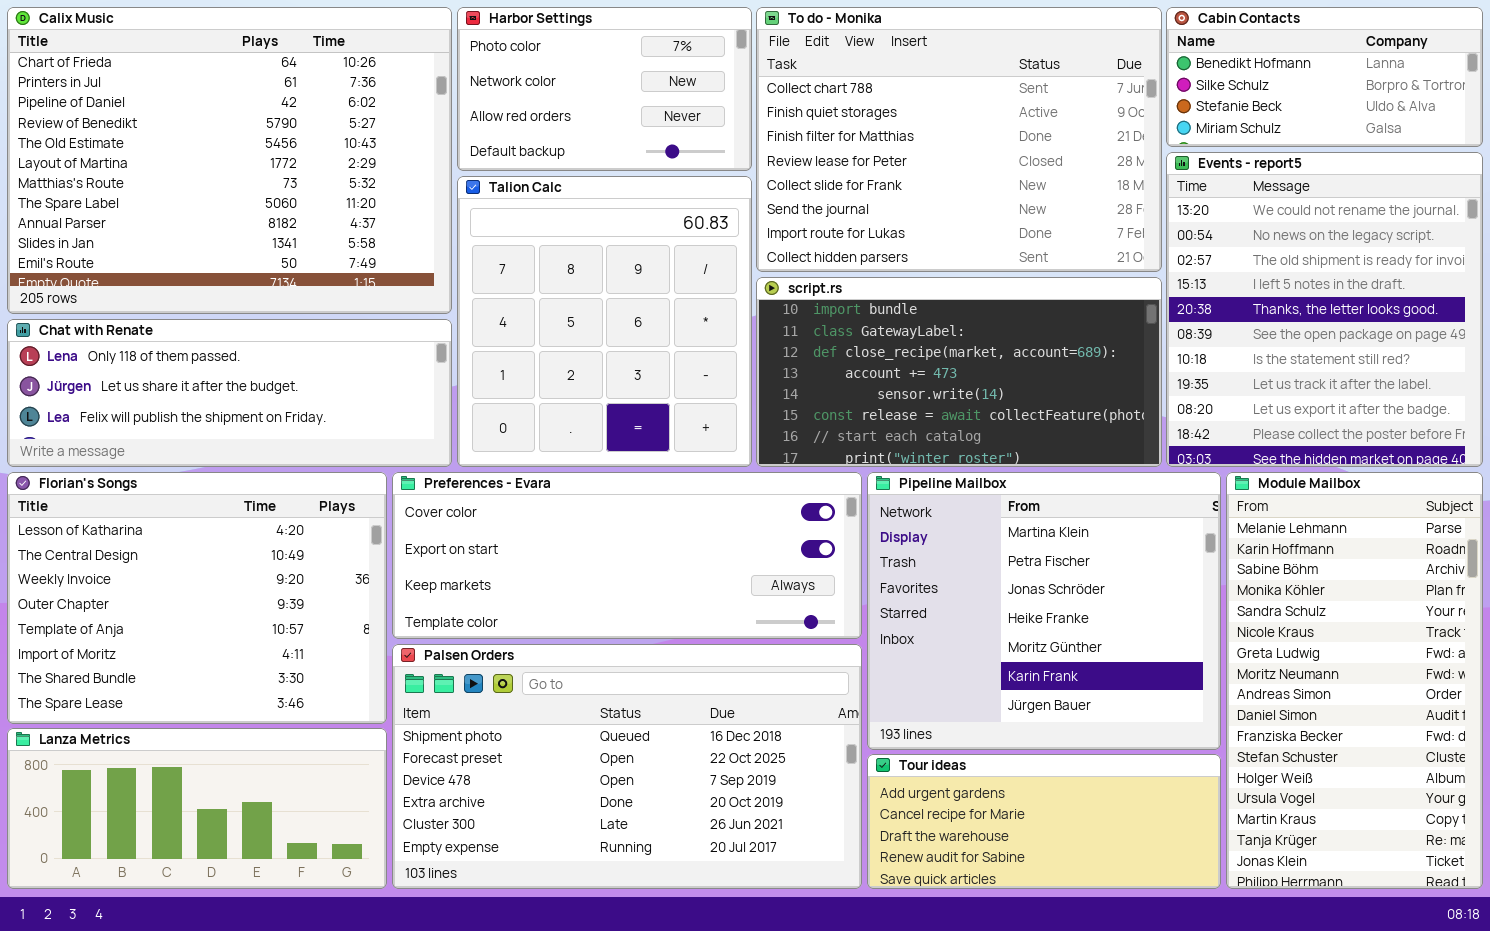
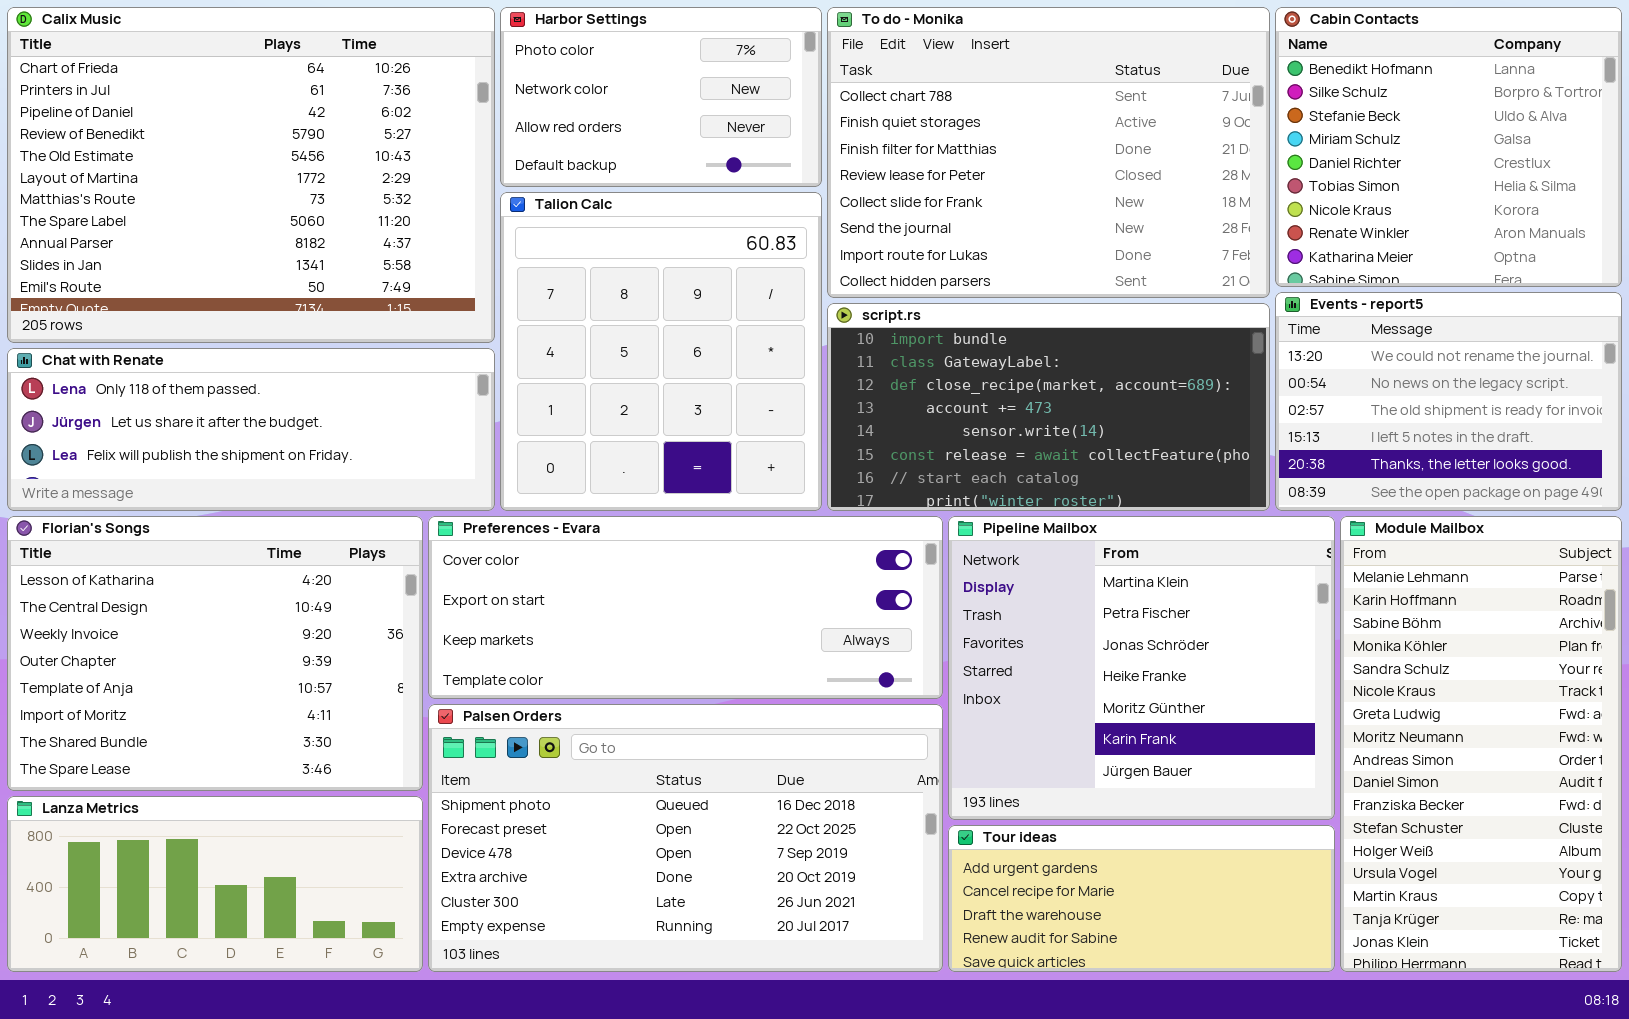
Cabin Contacts: [1166,7,1483,147] -> [1275,7,1622,287], resized
Events - report5: [1166,152,1483,467] -> [1275,292,1622,511], resized

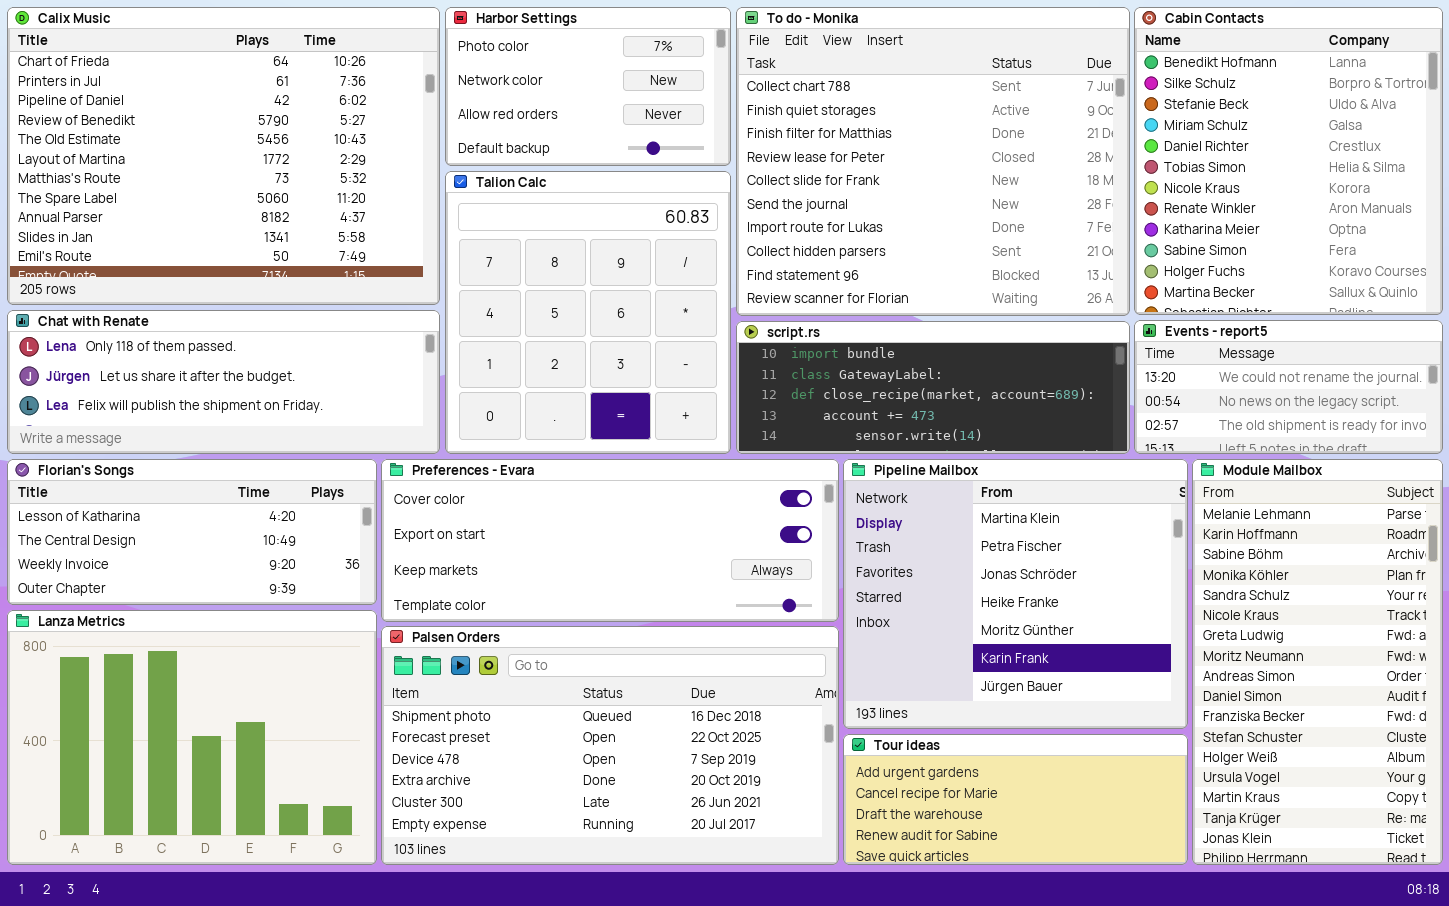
To do - Monika: [827,7,1270,298] -> [736,7,1130,316], resized
Cabin Contacts: [1275,7,1622,287] -> [1134,7,1443,315], resized
Events - report5: [1275,292,1622,511] -> [1134,320,1443,454], resized
script.rs: [827,303,1270,511] -> [736,321,1130,454], resized
Florian's Songs: [7,516,423,791] -> [7,459,377,605], resized
Lanza Metrics: [7,796,423,972] -> [7,610,377,865], resized

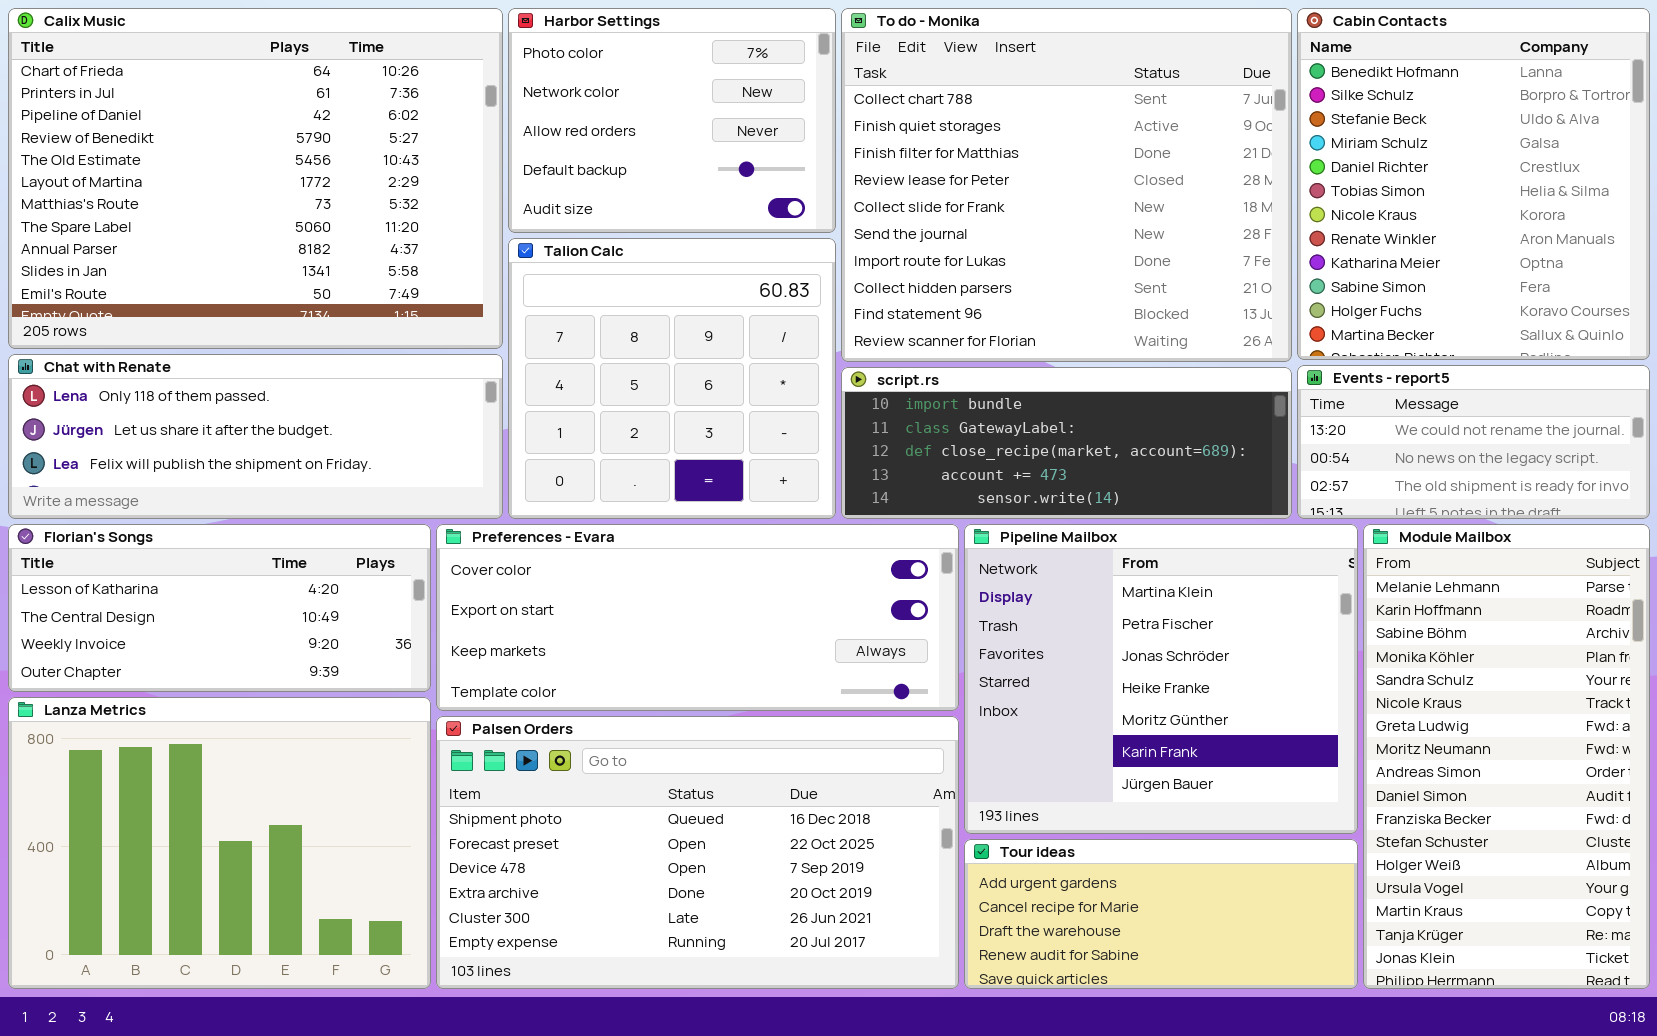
Harbor Settings: [445,7,731,166] -> [508,8,836,233], resized
Talion Calc: [445,171,731,454] -> [508,238,836,519], resized

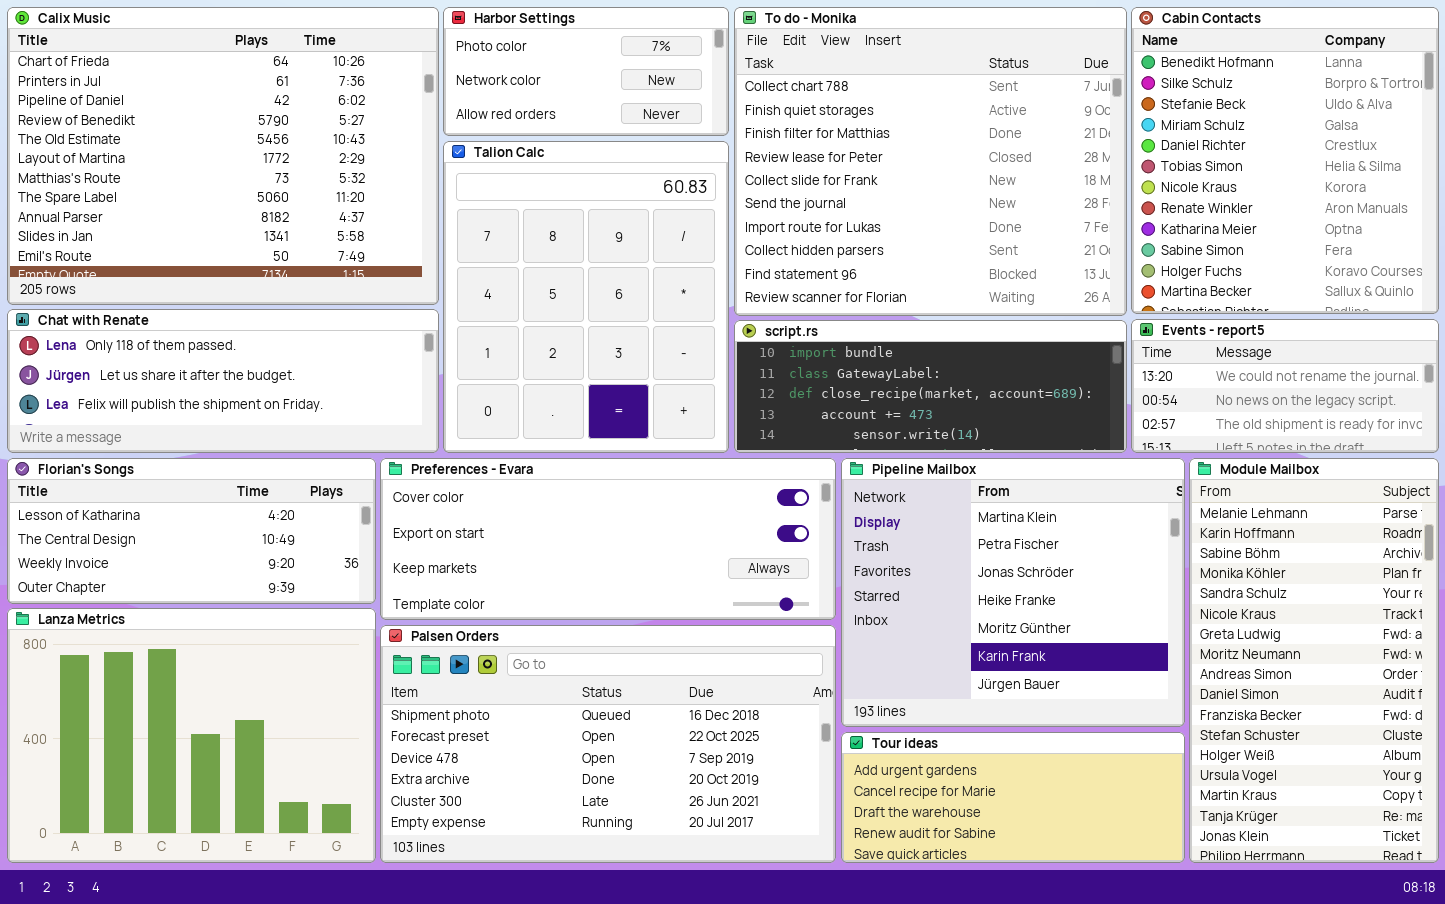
Harbor Settings: [508,8,836,233] -> [443,7,729,136], resized
Talion Calc: [508,238,836,519] -> [443,141,729,453], resized

